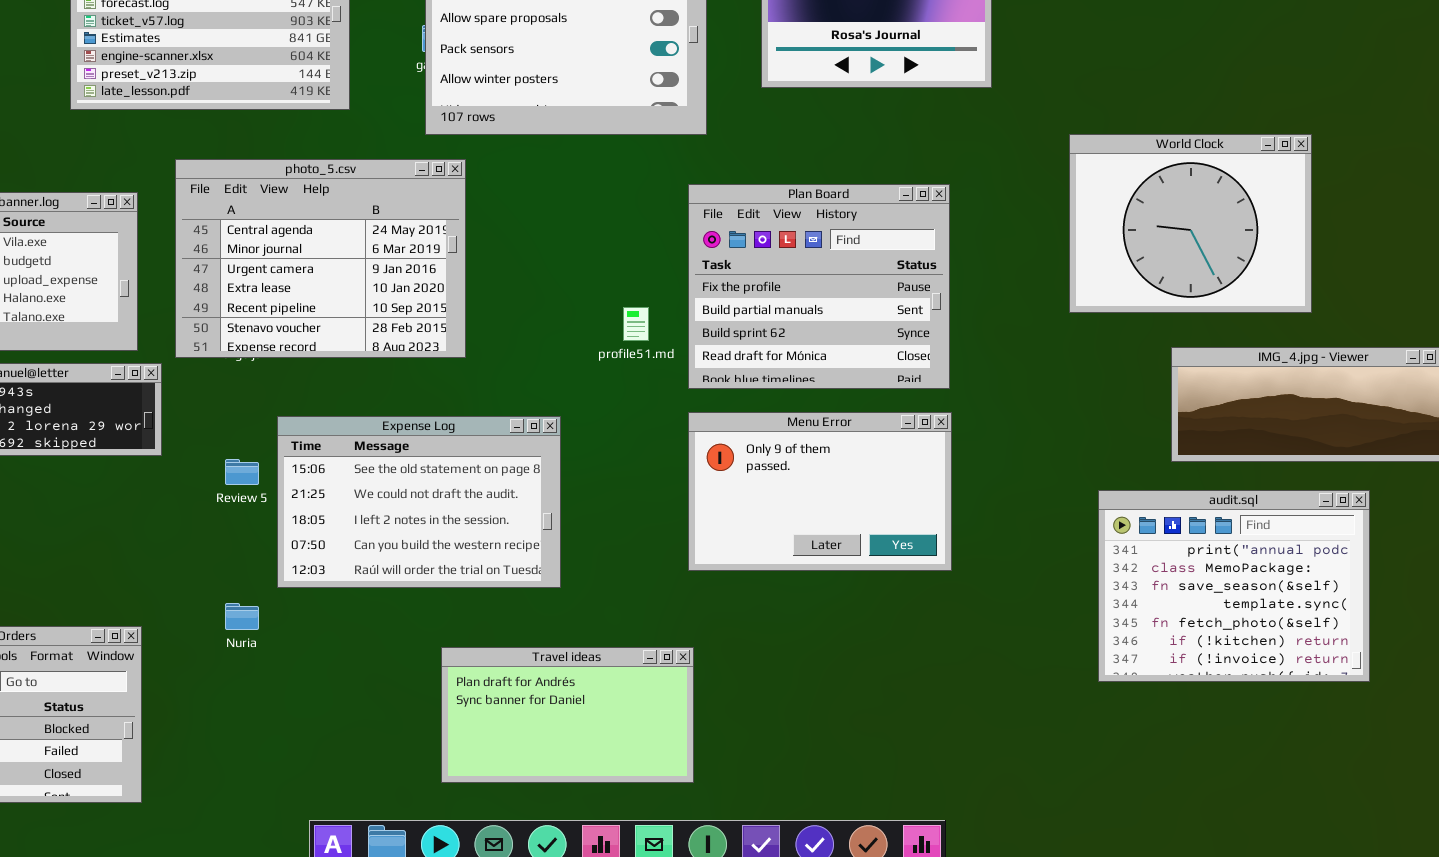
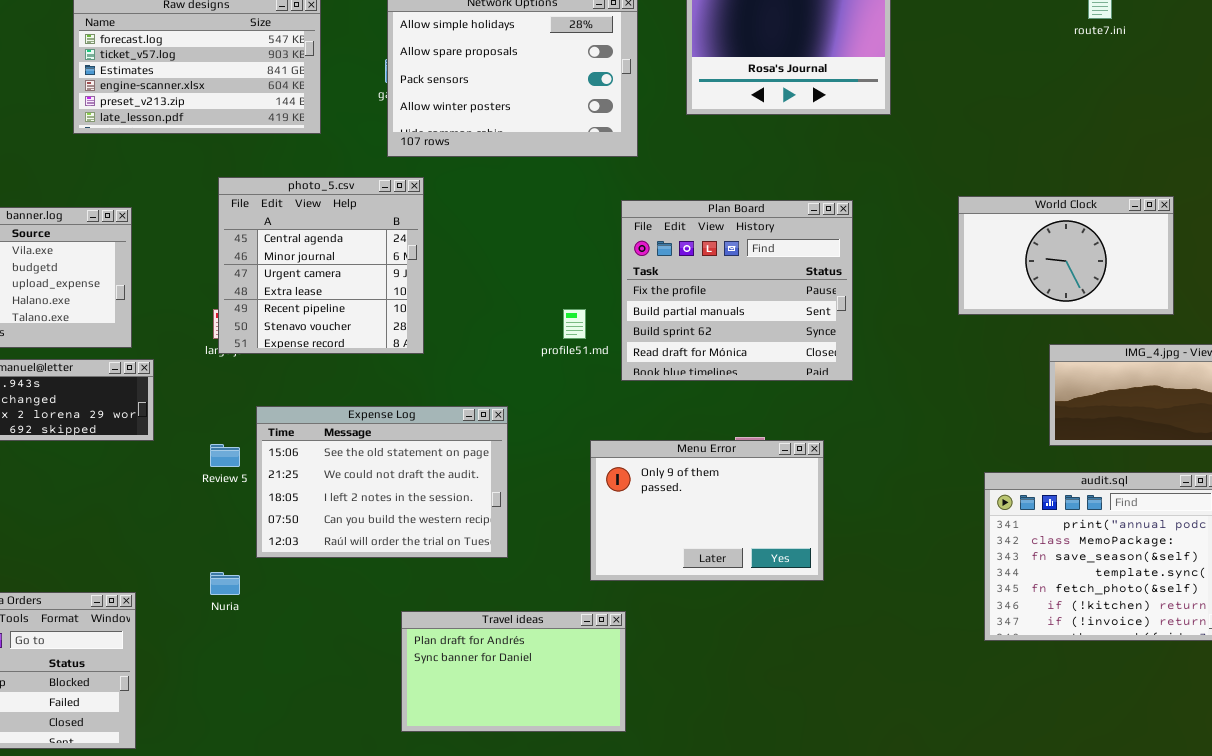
World Clock: [1069,134,1312,313] -> [958,196,1174,315], resized
photo_5.csv: [175,159,466,358] -> [218,177,424,354], resized
Menu Error: [688,412,952,571] -> [590,440,824,581], moved

